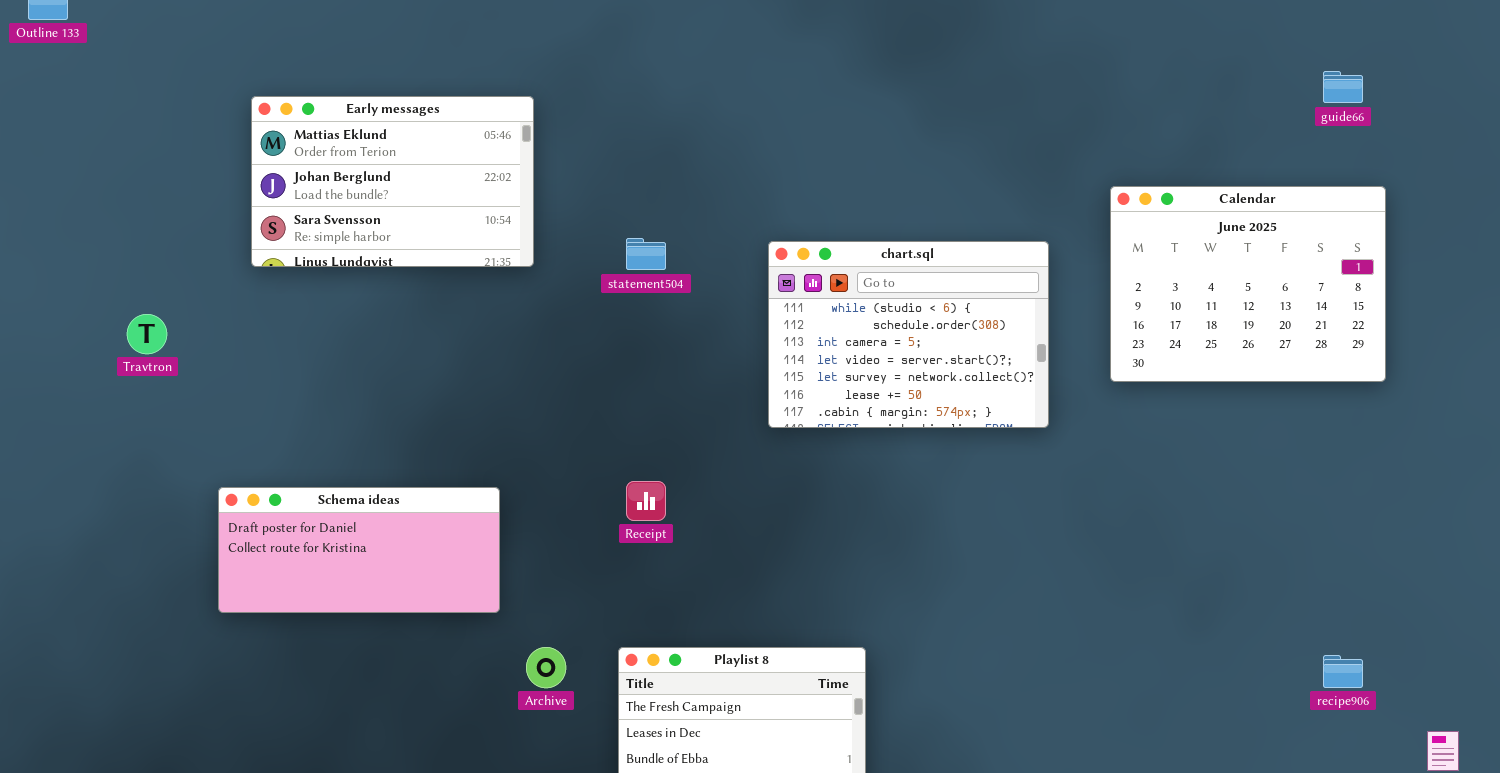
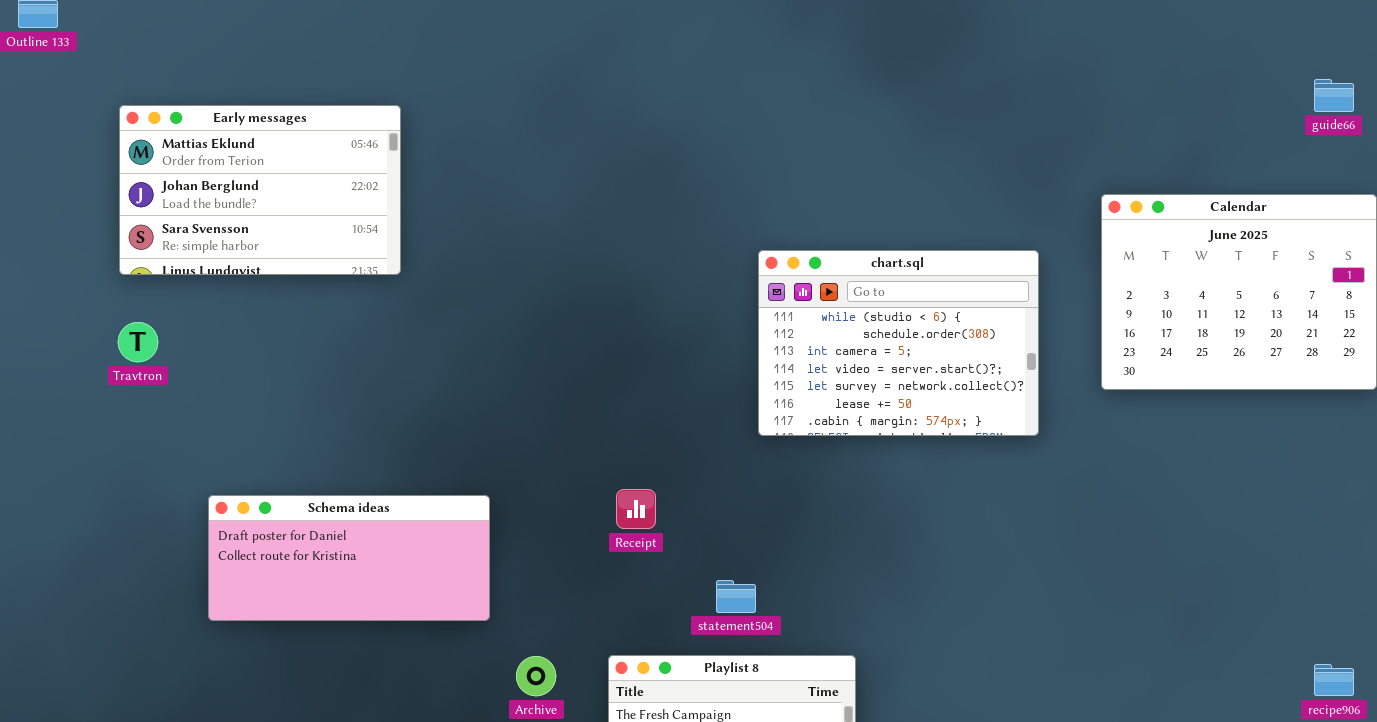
Early messages: [251,96,534,267] -> [119,105,401,275], moved
statement504: [626,238,666,270] -> [716,580,756,613], moved

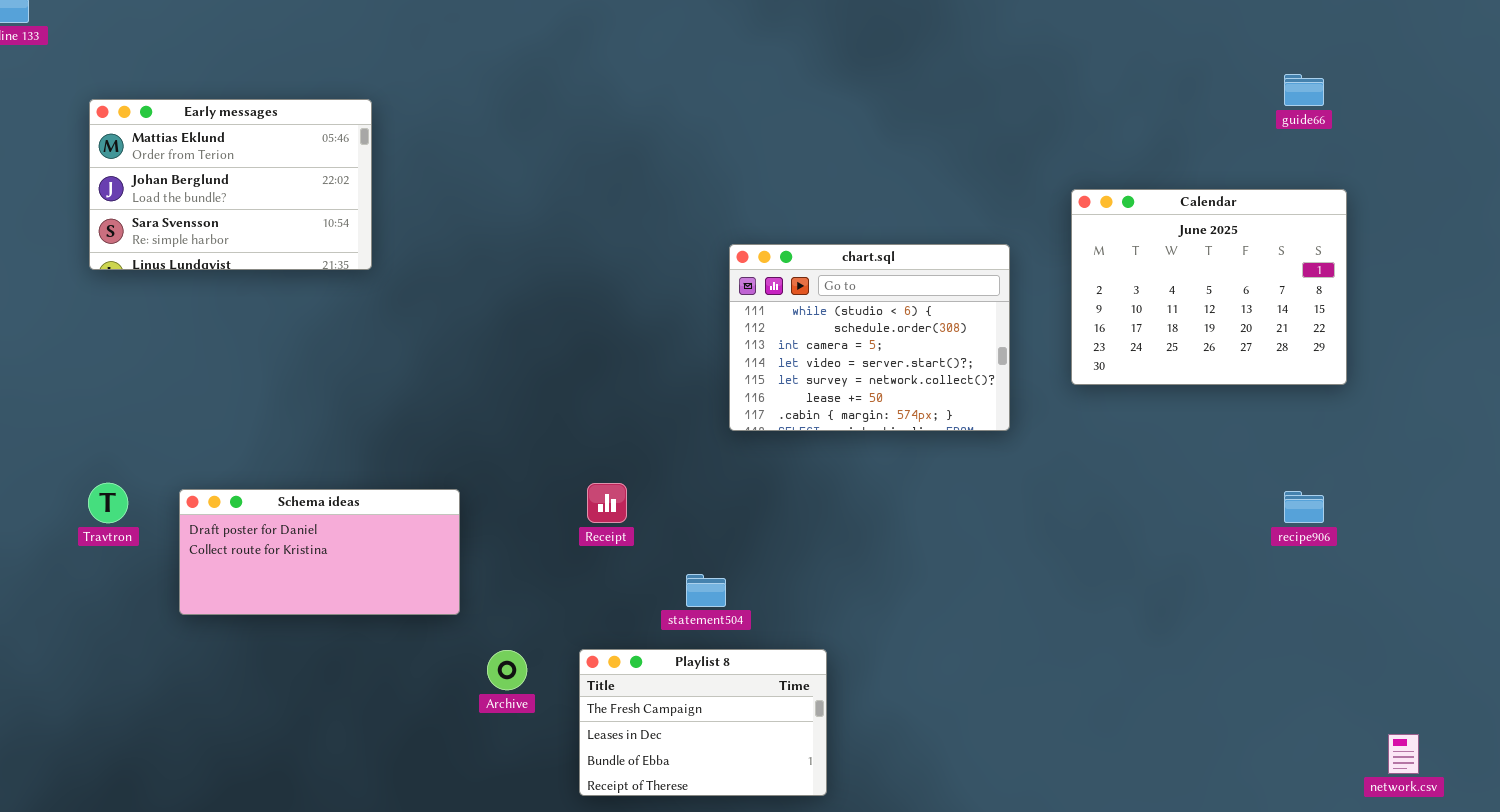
Travtron: [118,322,158,362] -> [88,483,128,523], moved
recipe906: [1314,664,1354,696] -> [1284,491,1324,523], moved

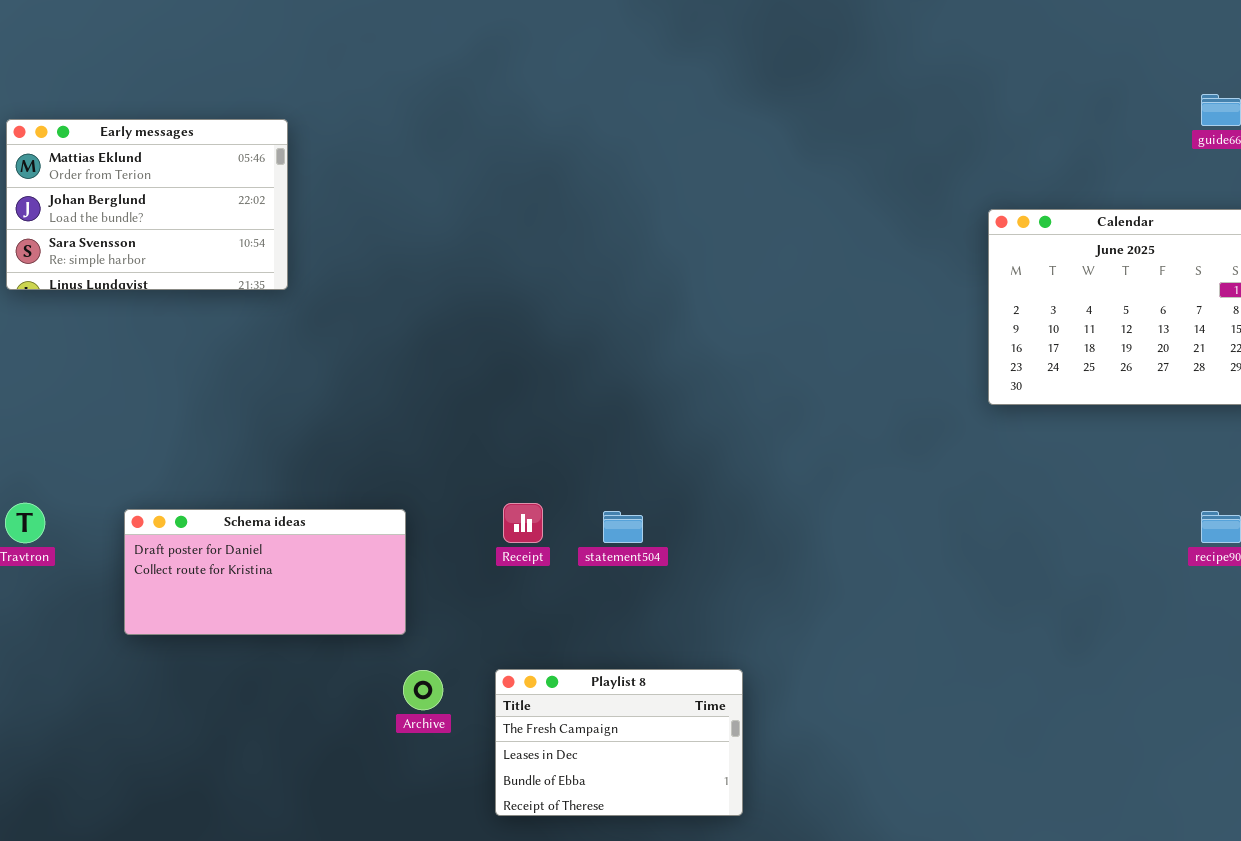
chart.sql: [729,244,1010,431] -> none, closed
Schema ideas: [179,489,460,615] -> [124,509,406,635], moved
statement504: [686,574,726,607] -> [603,511,643,543], moved

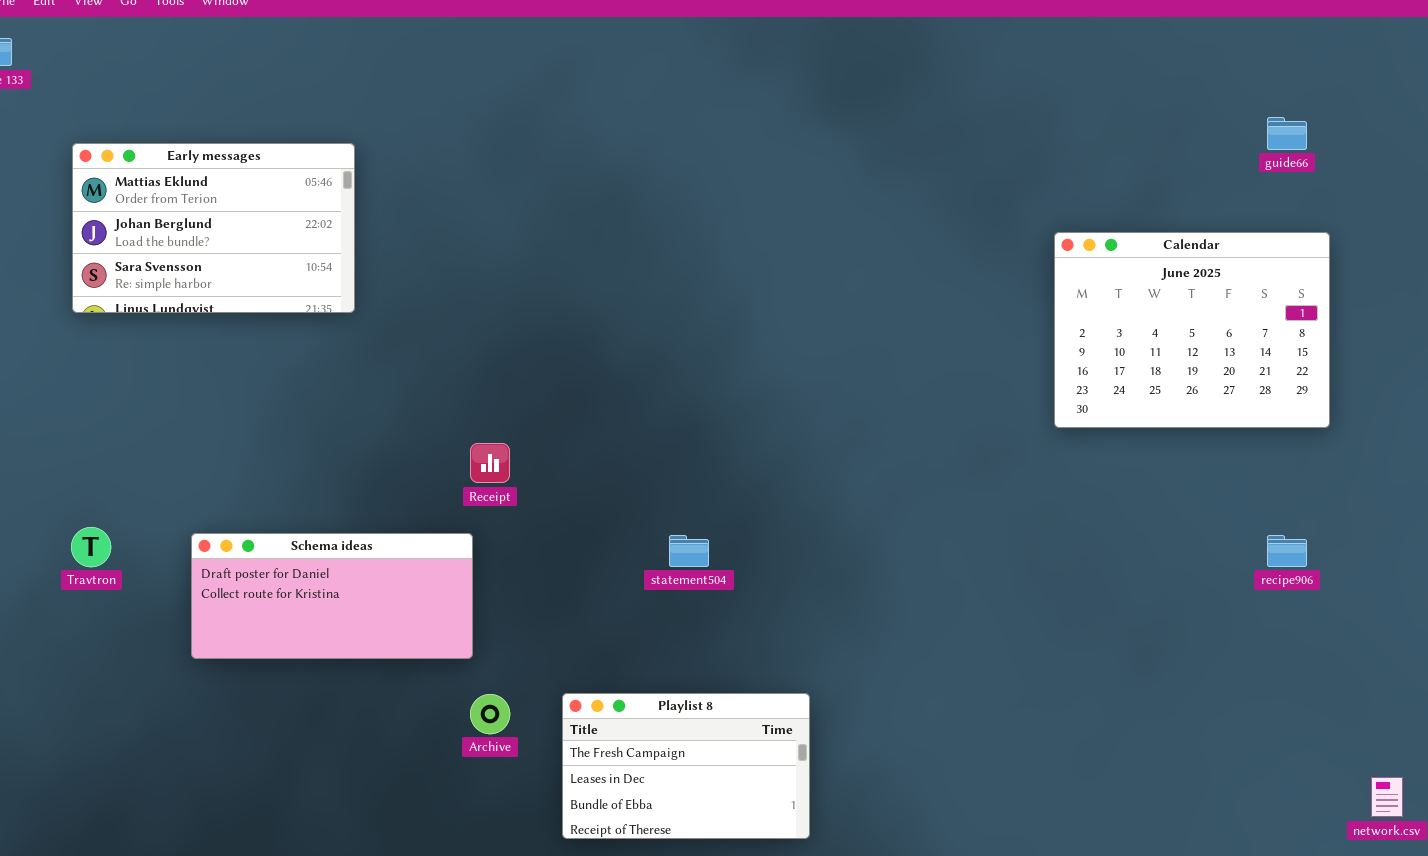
Receipt: [503,503,543,543] -> [470,443,510,483], moved

